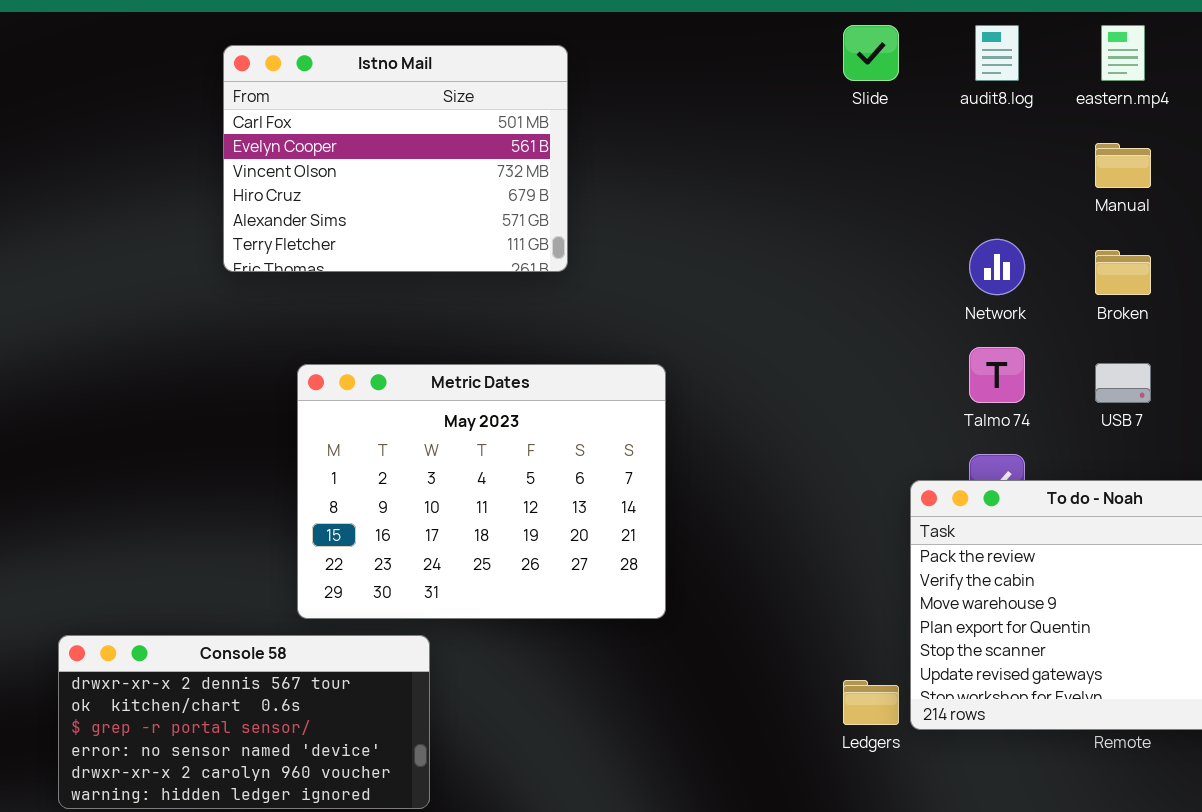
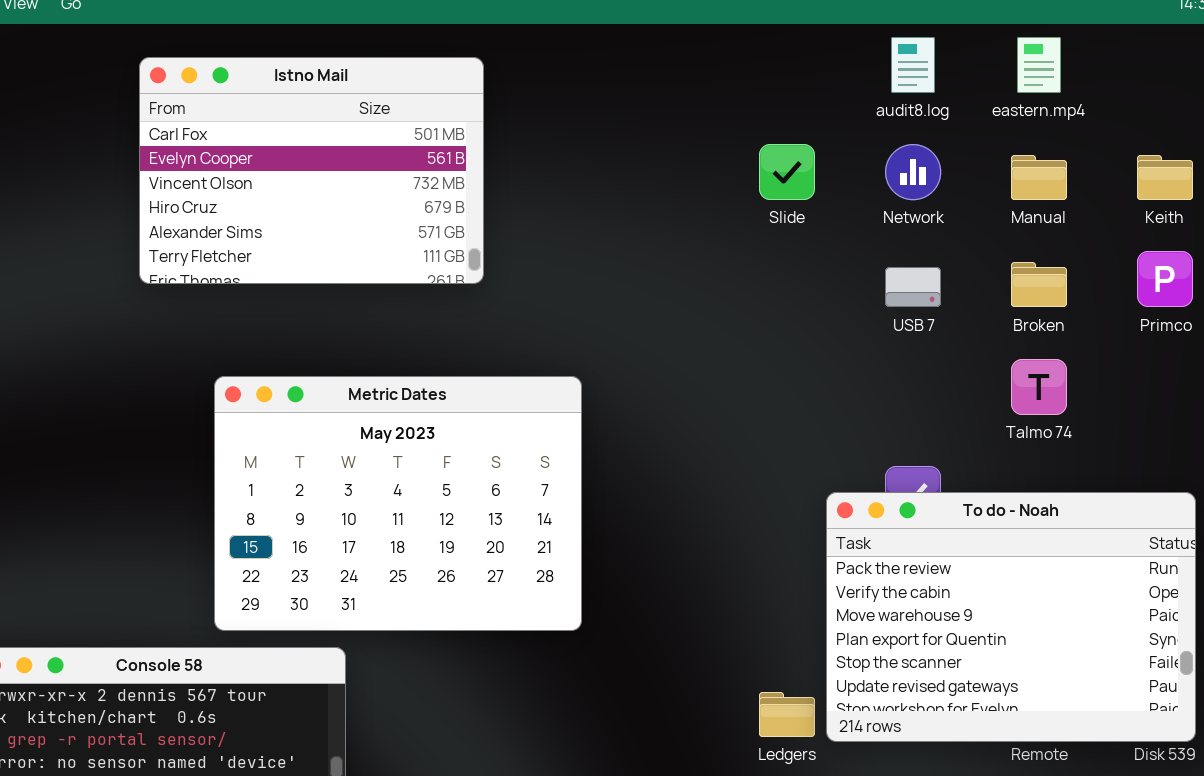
Slide: [843,25,899,81] -> [759,144,815,200], moved
Network: [969,239,1025,295] -> [885,144,941,200], moved
Talmo 74: [969,347,1025,403] -> [1011,359,1067,415], moved
USB 7: [1095,363,1151,403] -> [885,267,941,307], moved

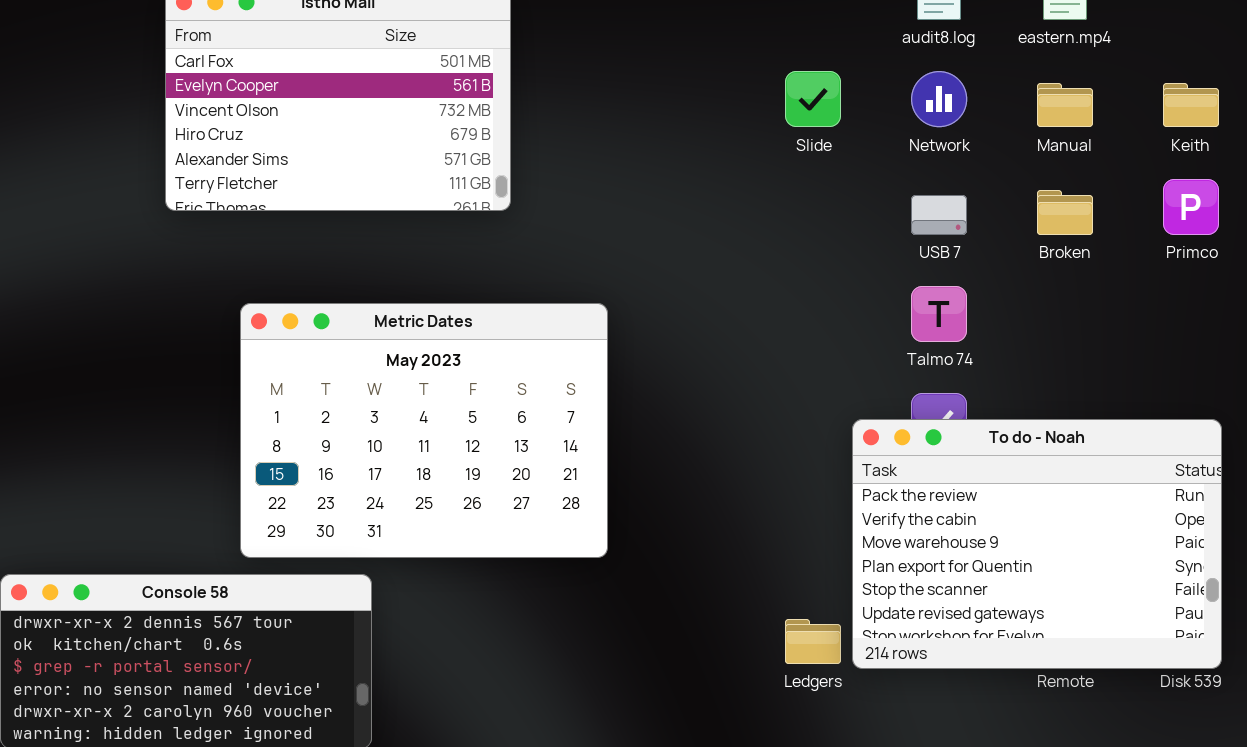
Talmo 74: [1011,359,1067,415] -> [911,286,967,342], moved

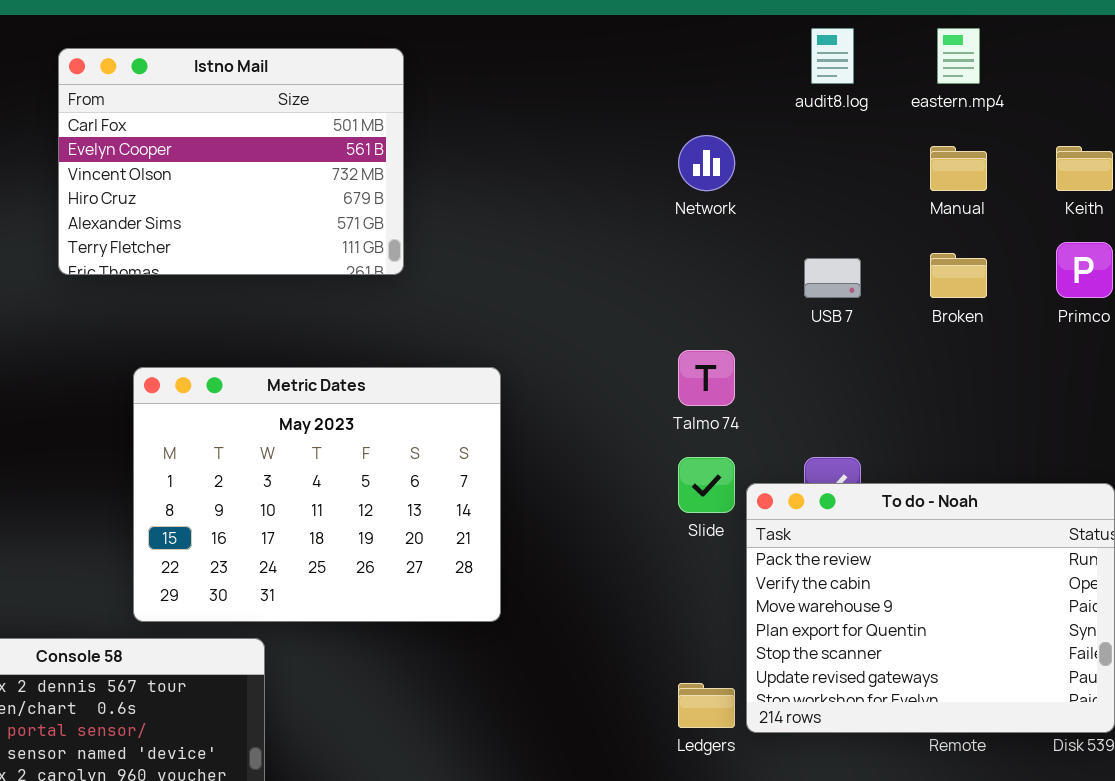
Slide: [785,71,841,127] -> [678,457,735,513], moved
Network: [911,71,967,127] -> [678,135,735,191], moved
Talmo 74: [911,286,967,342] -> [678,350,735,406], moved

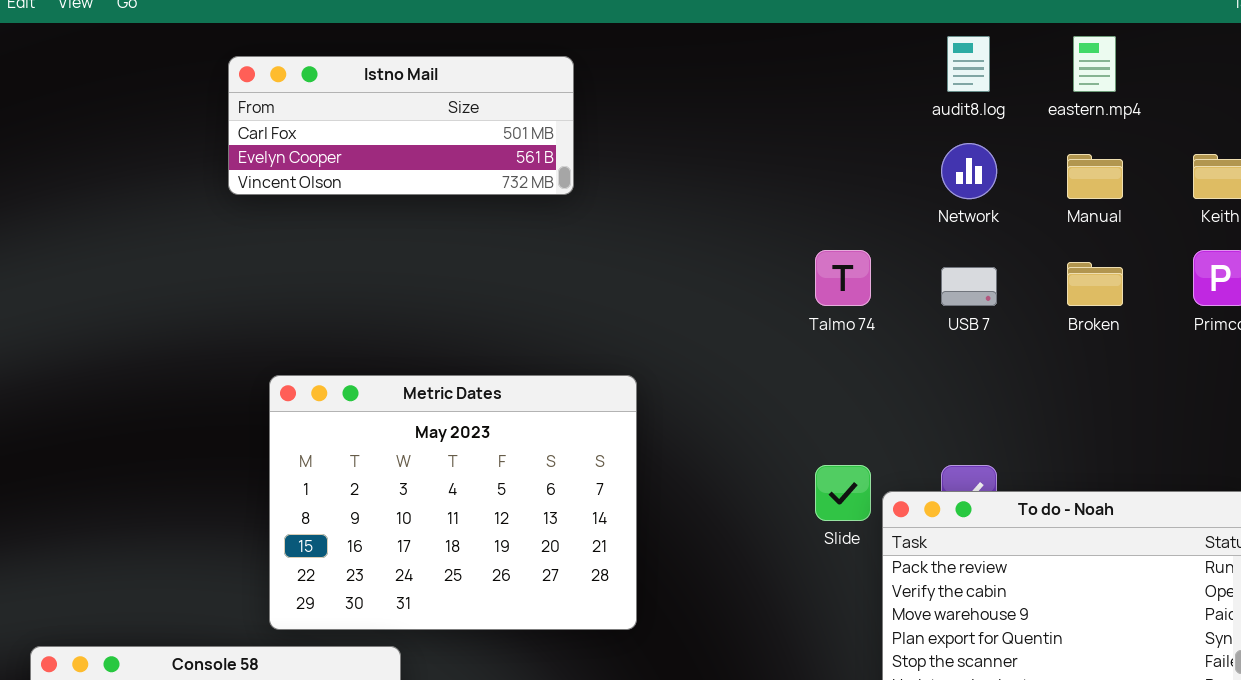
Istno Mail: [58,48,404,275] -> [228,56,574,195], moved, resized
Network: [678,135,735,191] -> [941,143,997,199], moved
Talmo 74: [678,350,735,406] -> [815,250,871,306], moved

